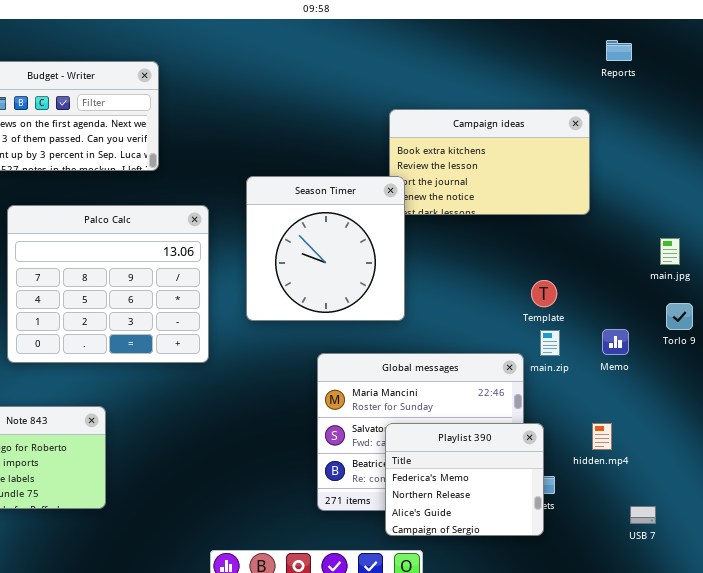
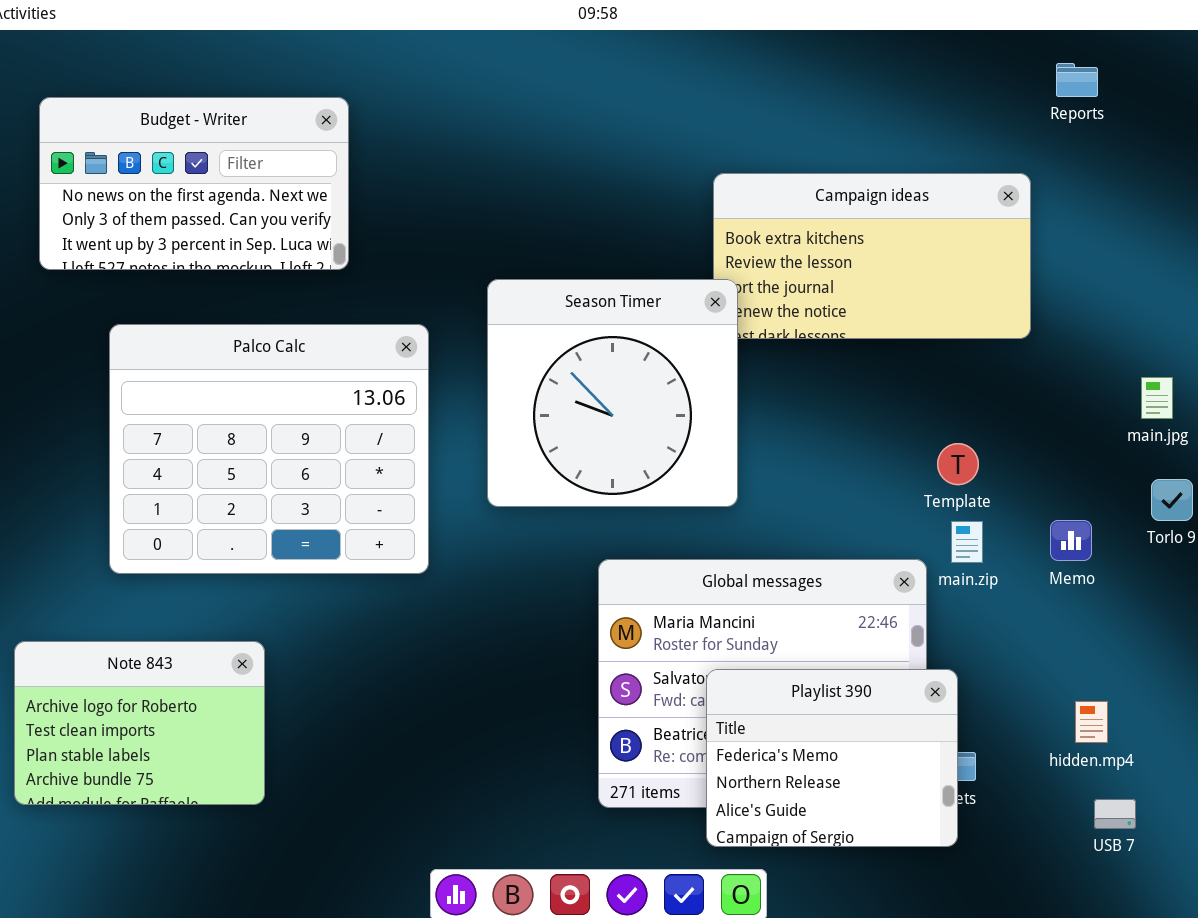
hidden.mp4: [592,423,612,450] -> [1075,701,1108,743], moved

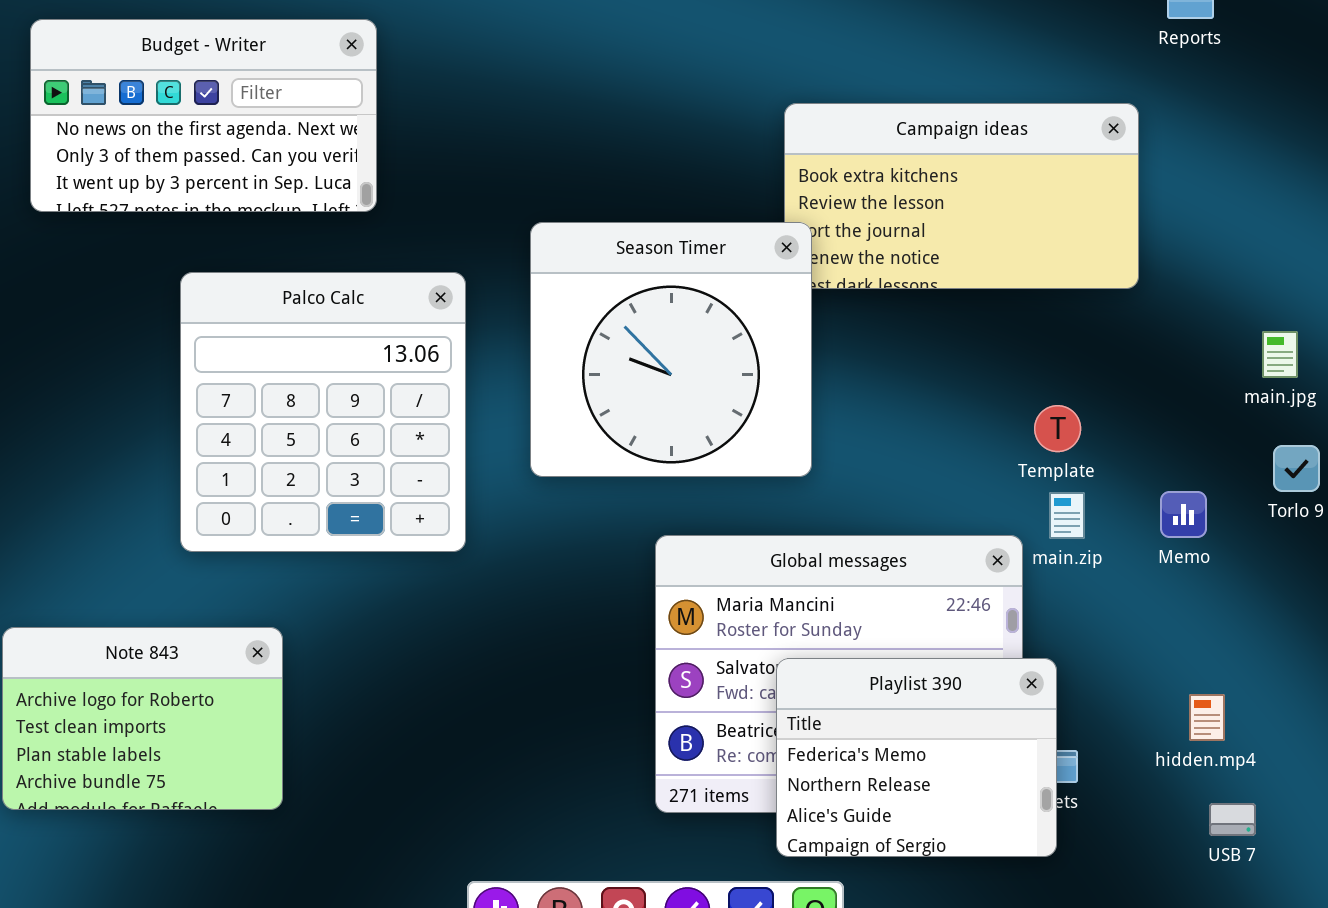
Palco Calc: [109,324,429,574] -> [180,272,466,552], resized

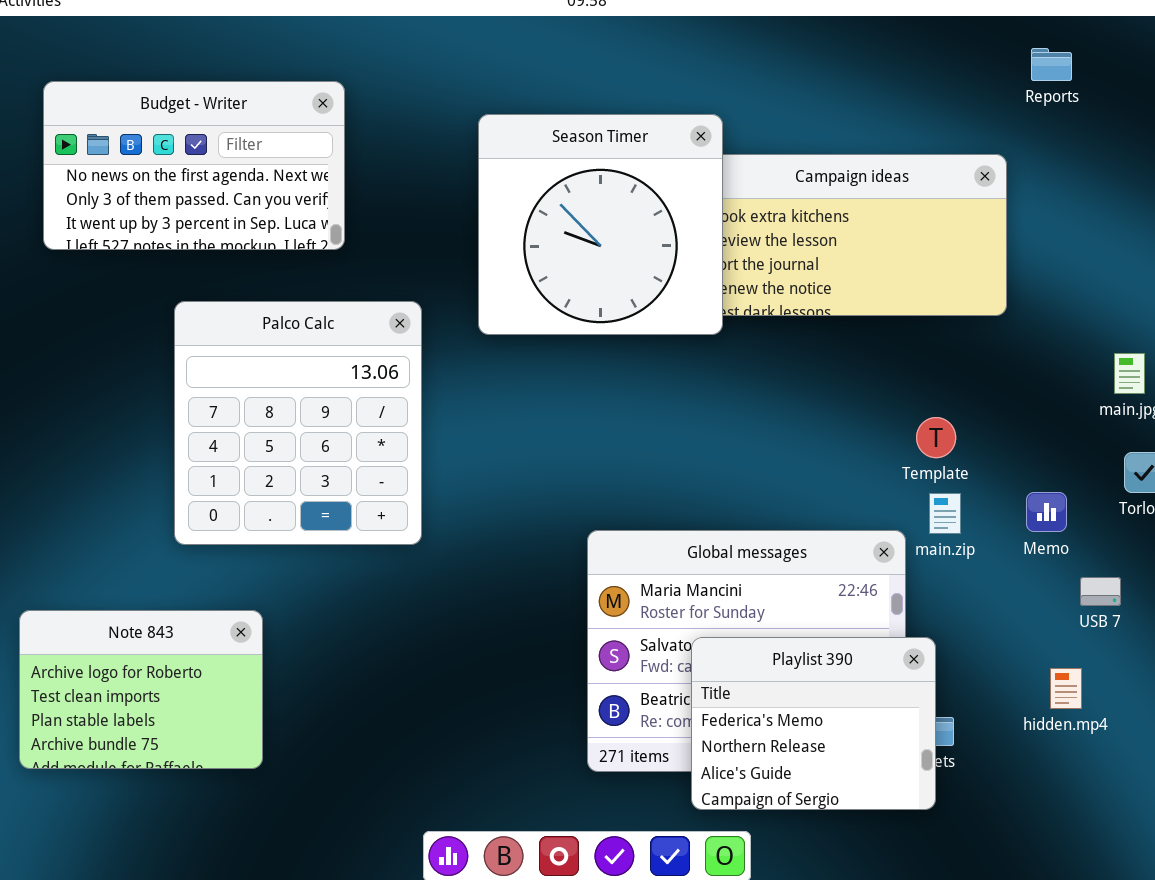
Season Timer: [530,222,812,477] -> [478,114,723,335], moved
USB 7: [1209,803,1256,836] -> [1080,577,1121,606], moved

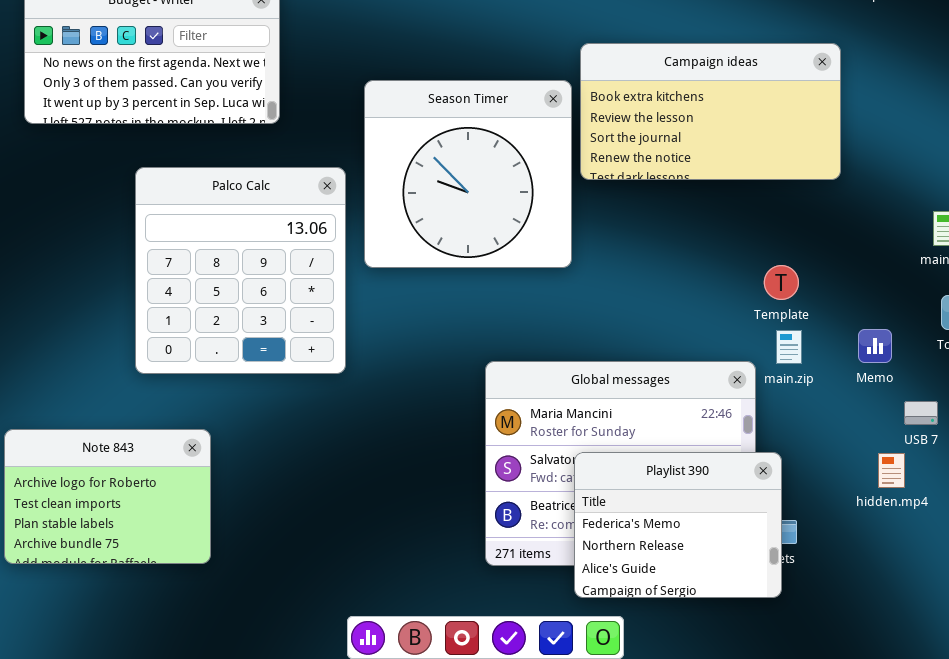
Season Timer: [478,114,723,335] -> [364,80,572,268], moved
hidden.mp4: [1050,668,1082,709] -> [878,453,905,488], moved

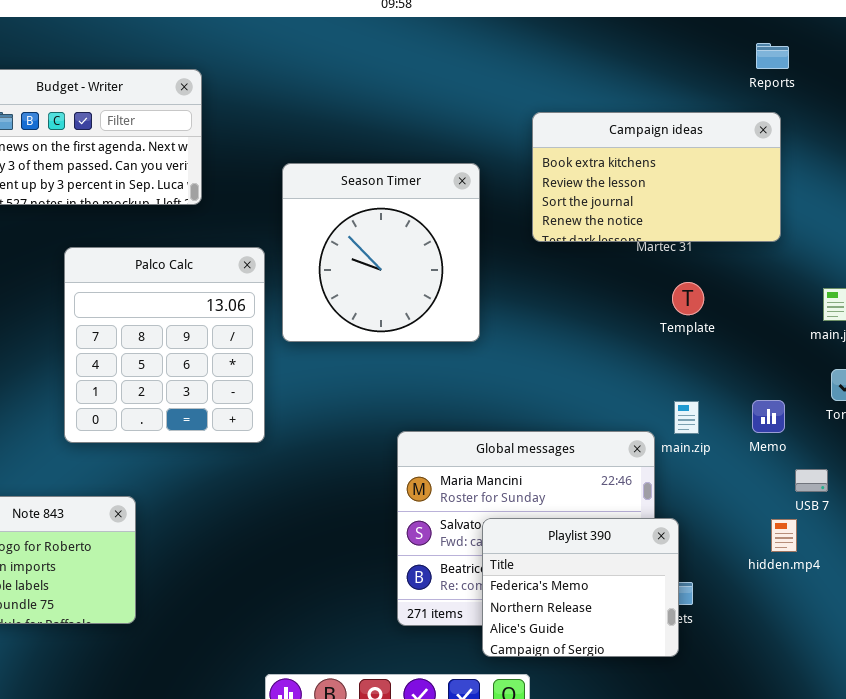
Campaign ideas: [580,43,841,180] -> [532,112,781,242], moved
Template: [764,265,799,300] -> [672,282,704,315], moved

